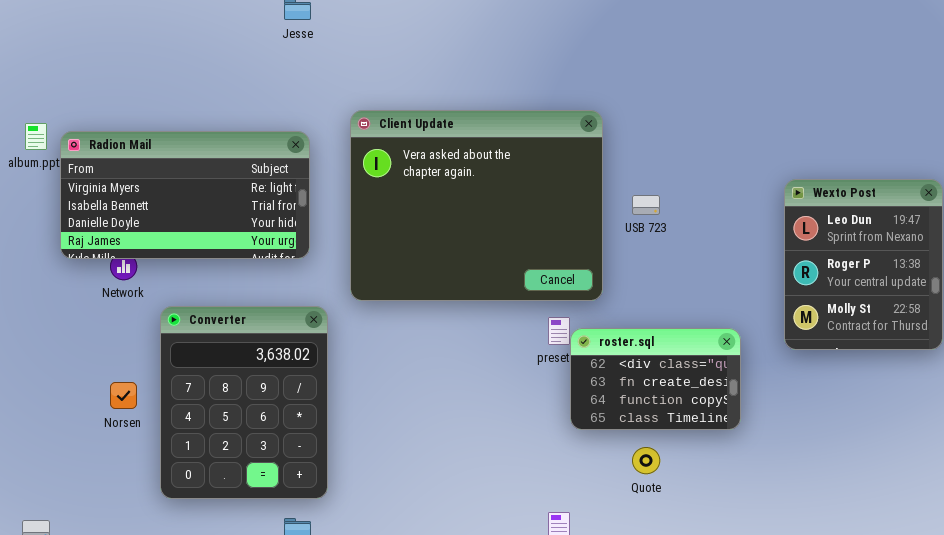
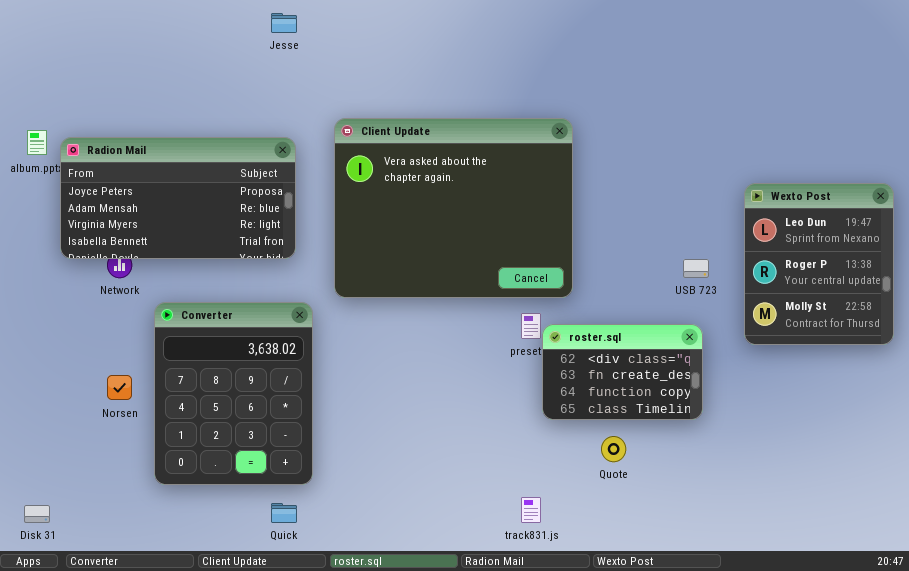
Radion Mail: [60,131,310,259] -> [60,137,296,259], scrolled up 2 rows
USB 723: [632,195,660,215] -> [683,259,709,278], moved

